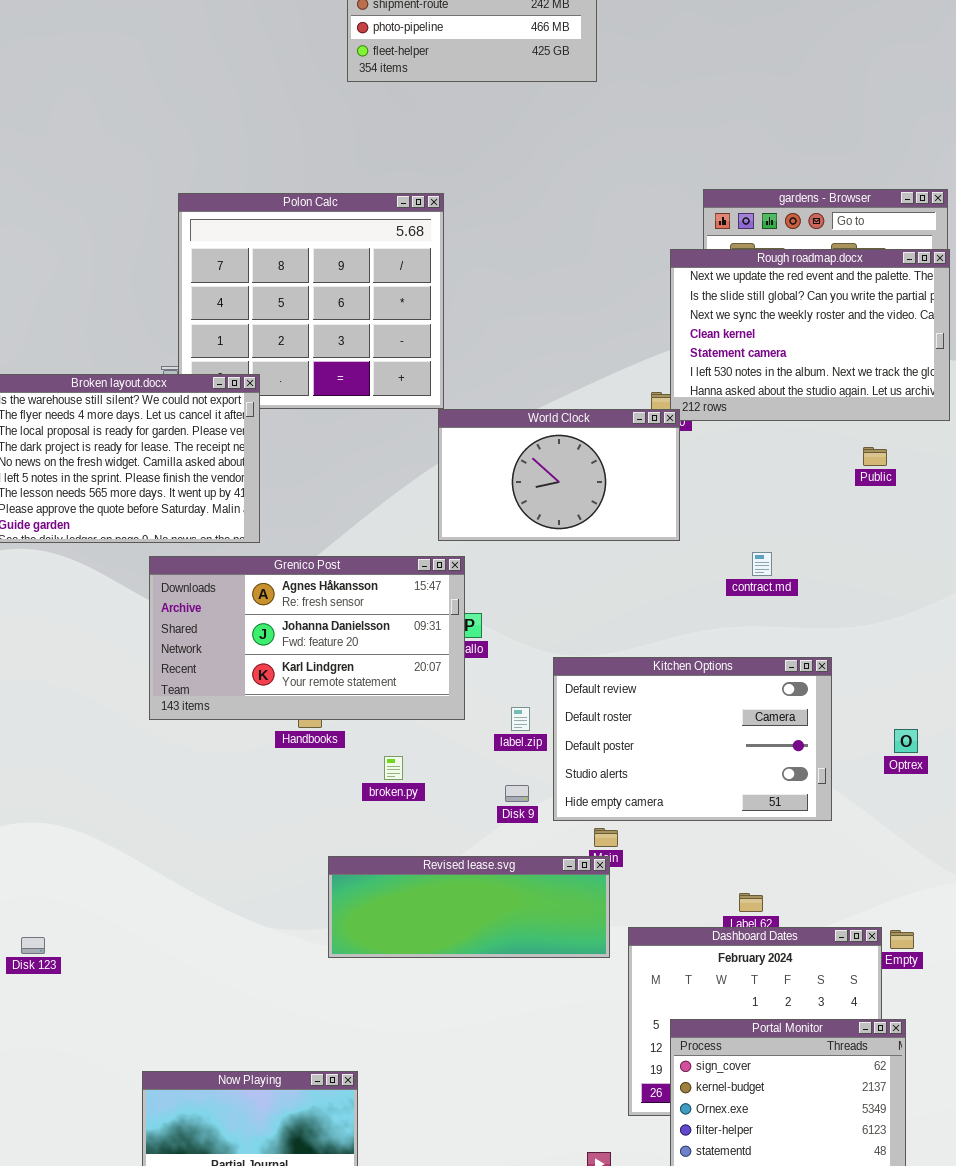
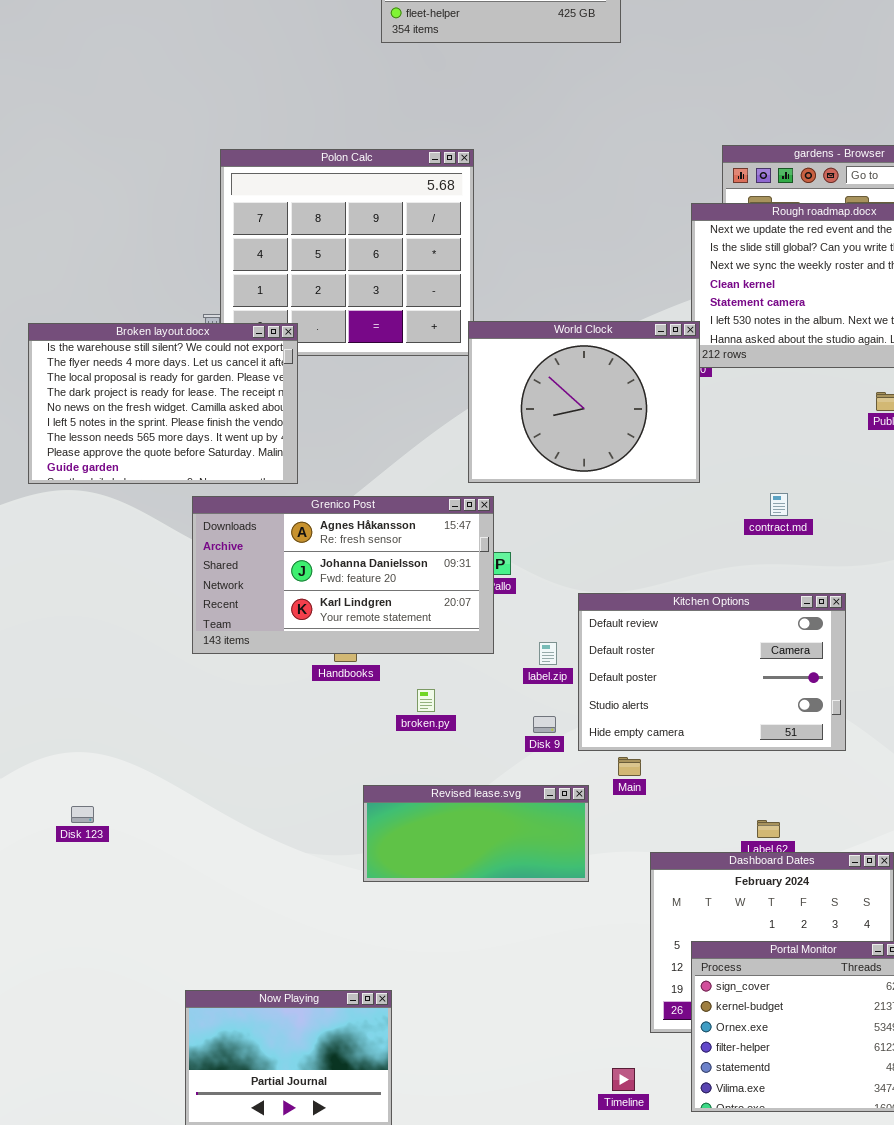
World Clock: [438,409,680,541] -> [468,321,700,483], resized
Revised lease.svg: [328,856,610,958] -> [363,785,589,882], resized
Disk 123: [21,937,45,954] -> [71,806,94,823], moved

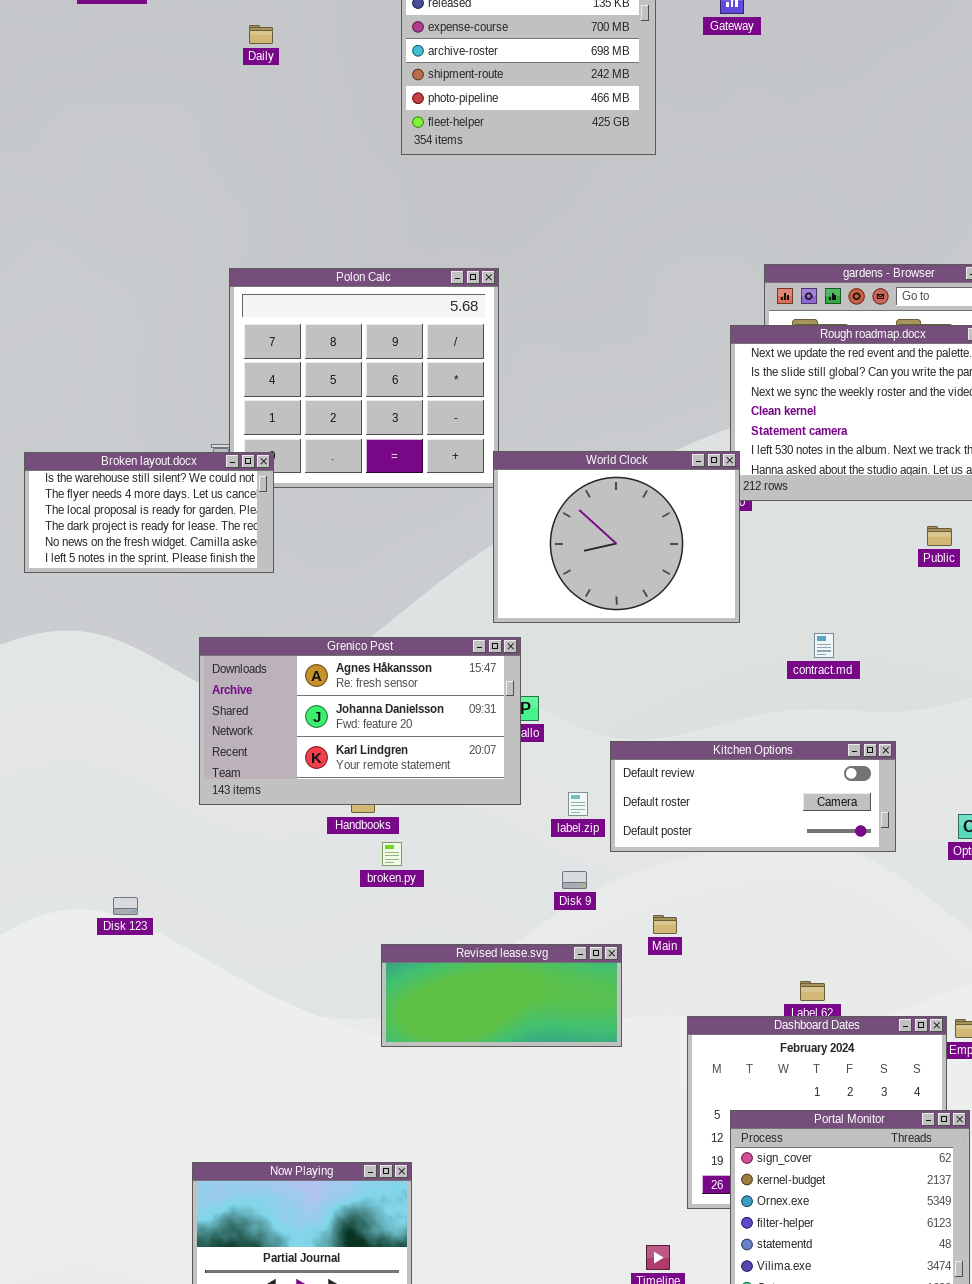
Broken layout.docx: [28,323,298,484] -> [24,452,274,573], resized
Kitchen Options: [578,593,846,751] -> [610,741,896,852], resized
broken.py: [417,689,435,712] -> [382,842,402,866], moved
Disk 123: [71,806,94,823] -> [113,897,138,915], moved

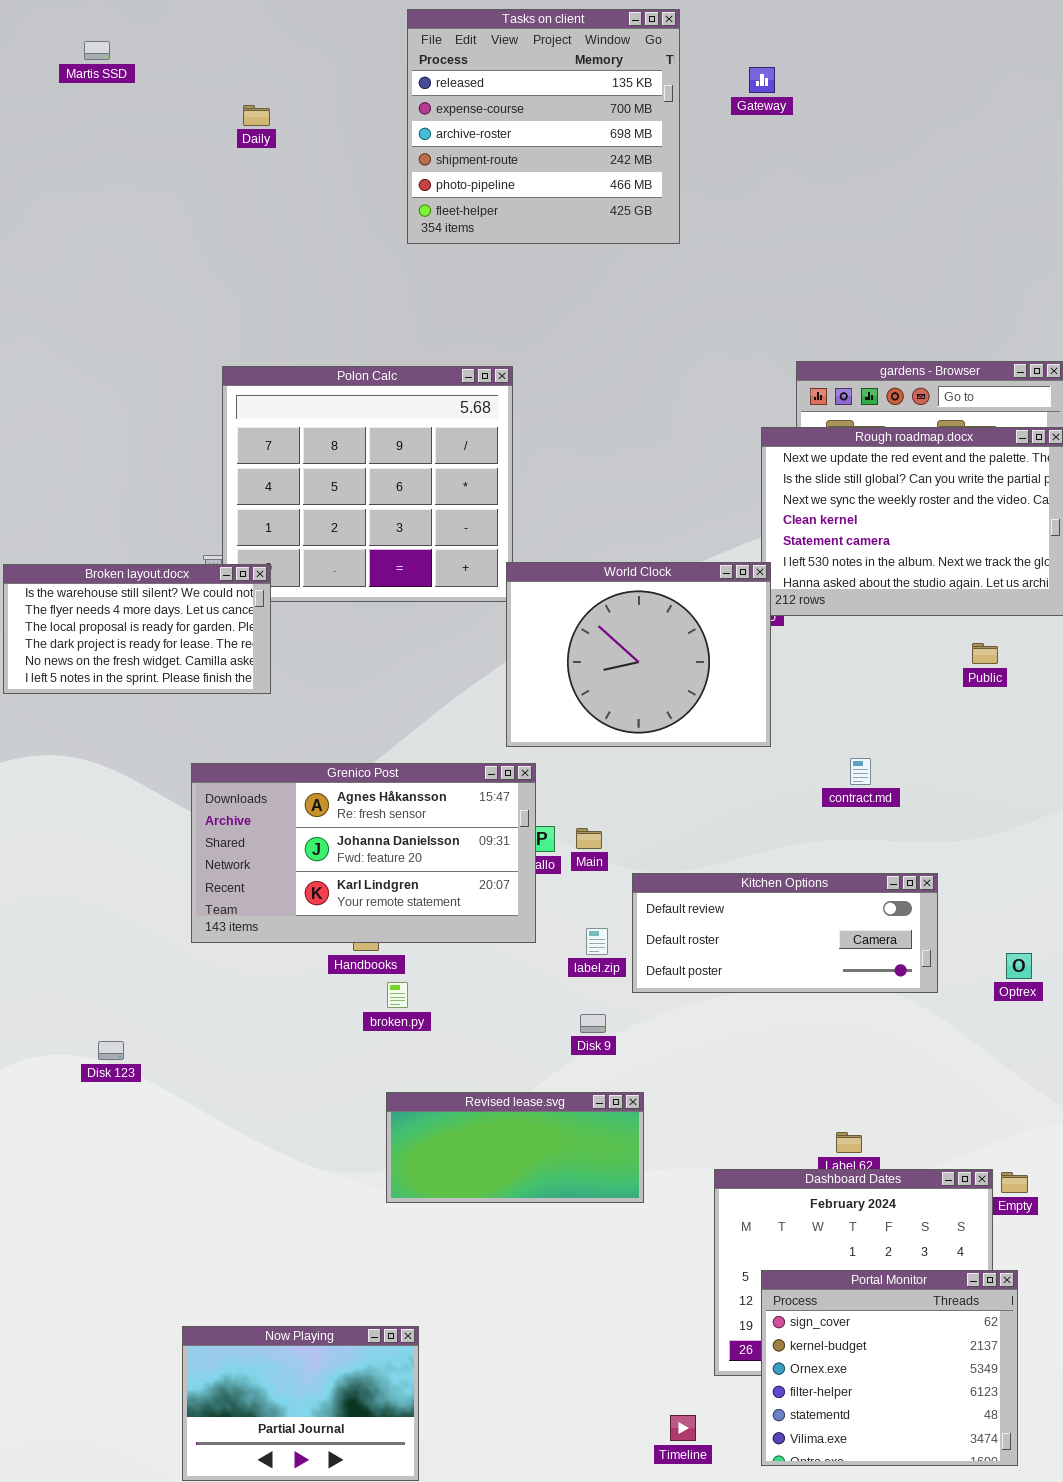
Main: [653,915,677,934] -> [576,828,602,849], moved

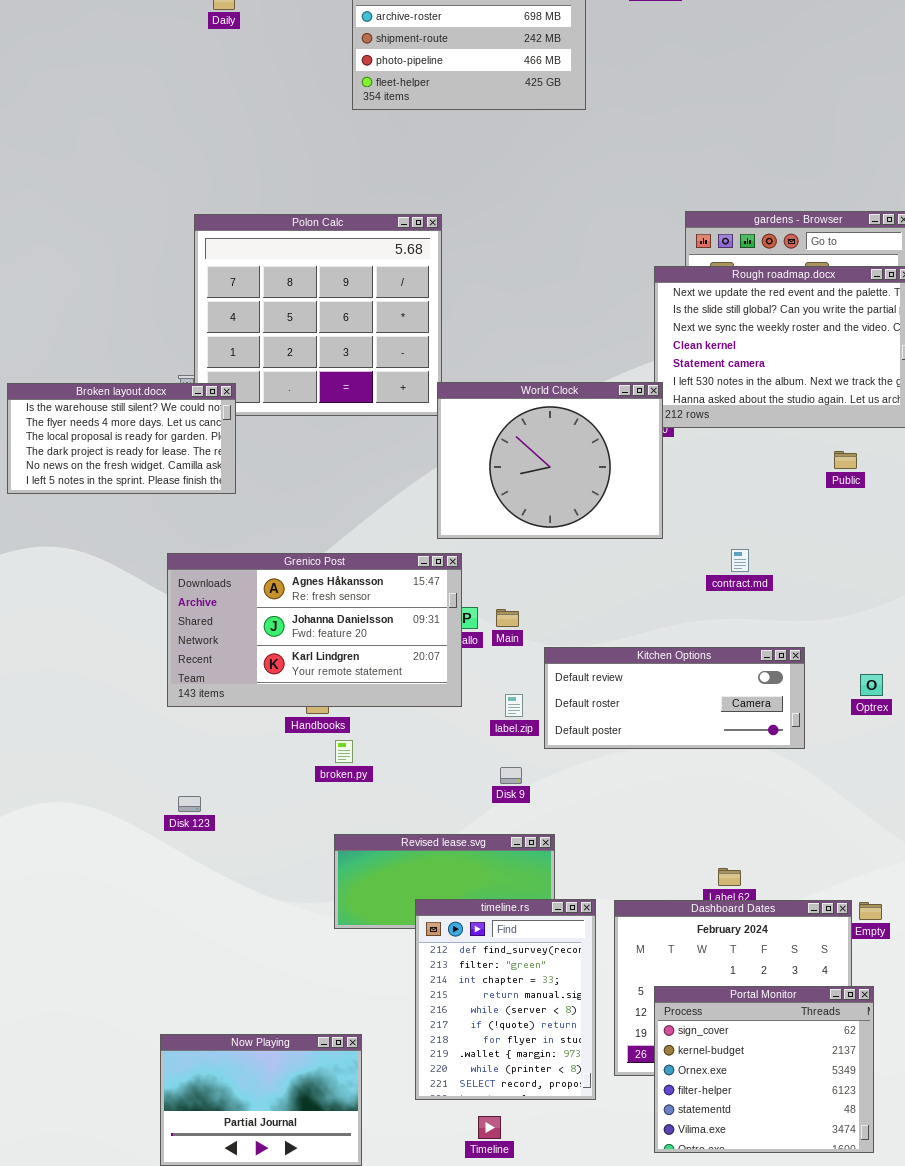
Optrex: [1006,953,1032,979] -> [860,674,883,696], moved
Disk 123: [98,1041,124,1060] -> [178,796,201,812], moved
timeline.rs: none -> [415,899,596,1100], opened
Timeline: [670,1415,696,1441] -> [478,1116,501,1139], moved

